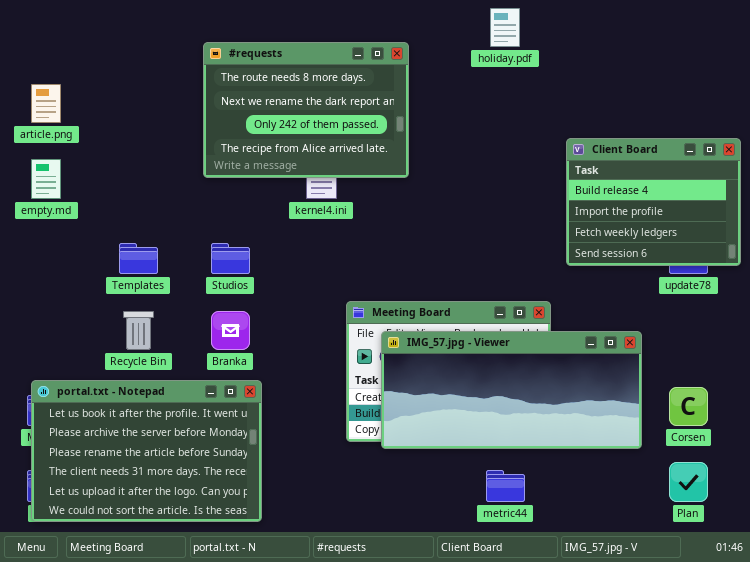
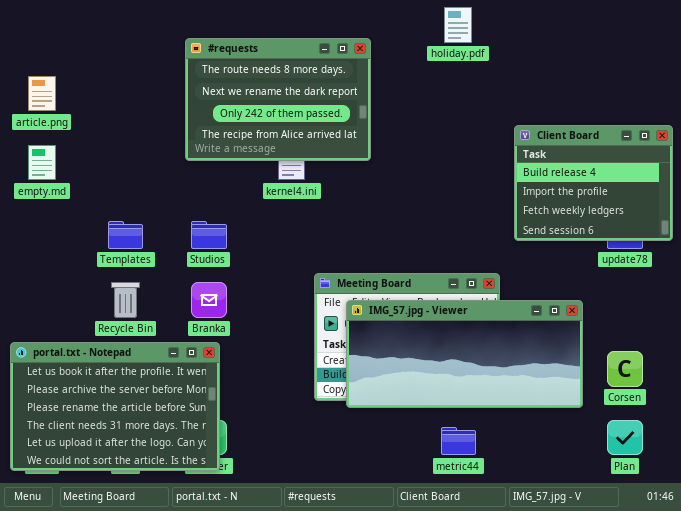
portal.txt - Notepad: [31,380,262,522] -> [10,342,220,471], moved

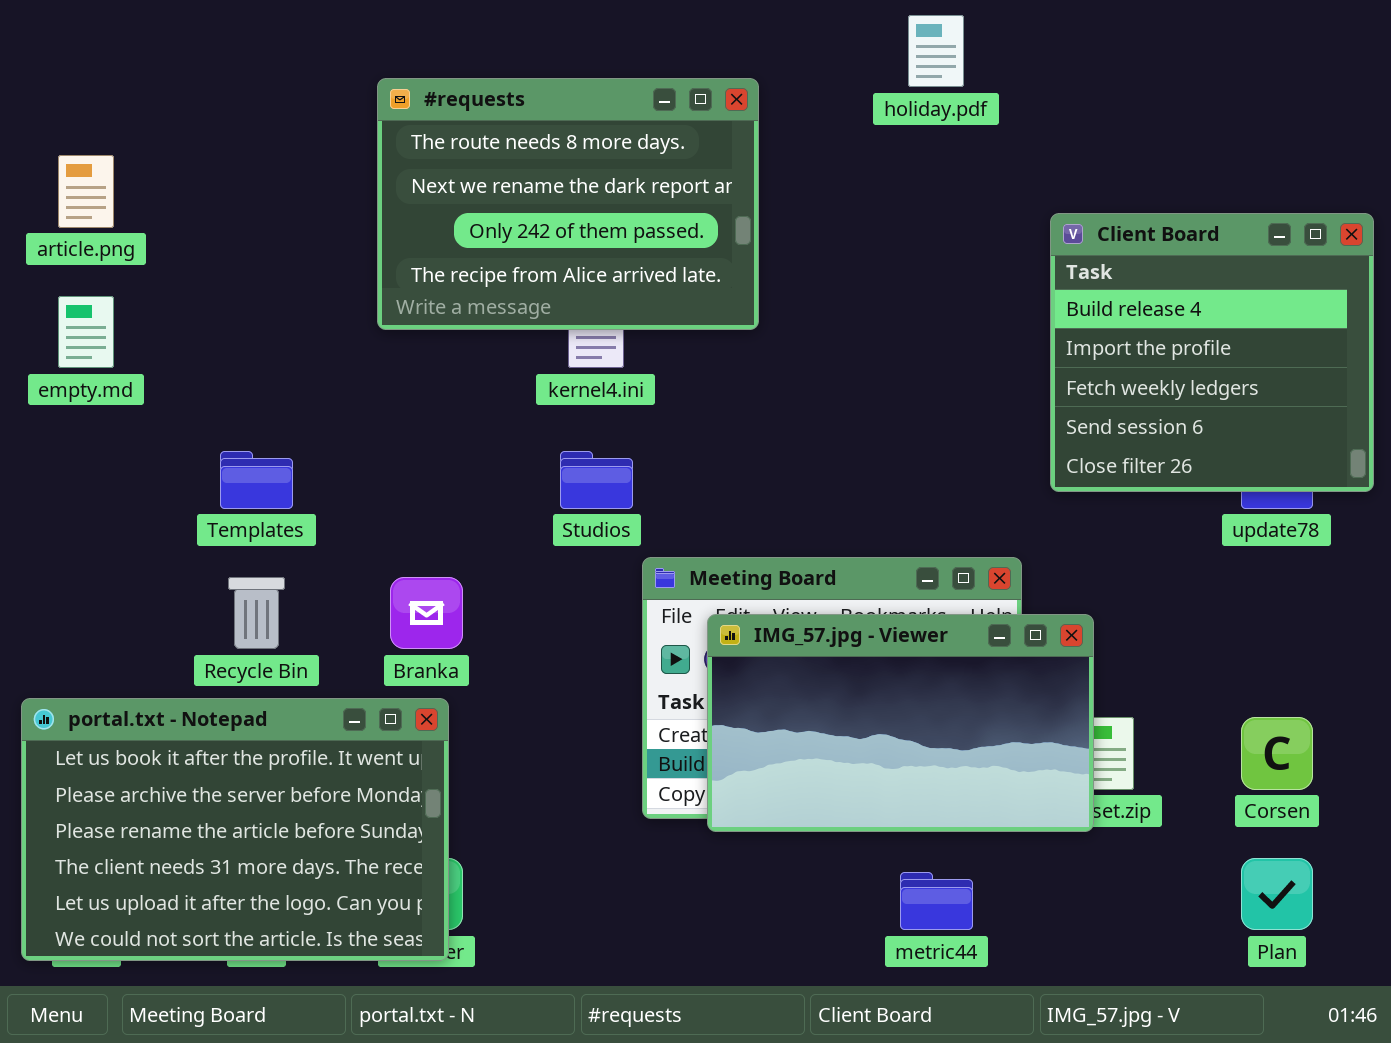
Client Board: [514,125,673,241] -> [1050,213,1374,492], resized
Studios: [191,221,227,249] -> [560,451,633,509], moved
IMG_57.jpg - Viewer: [346,300,583,408] -> [707,614,1094,832], resized

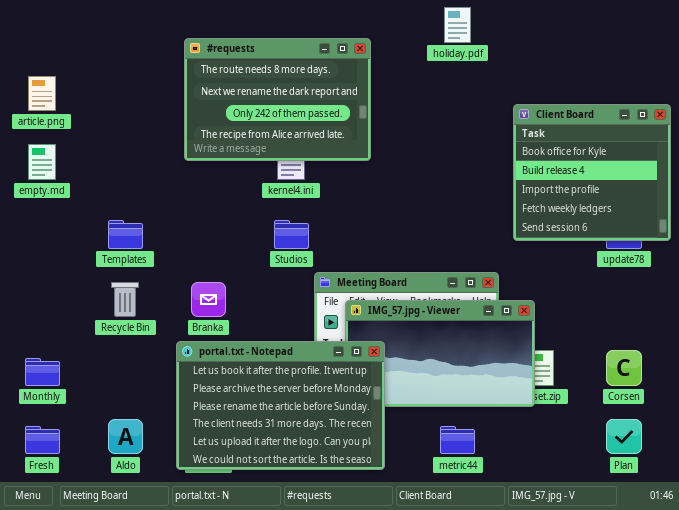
Client Board: [1050,213,1374,492] -> [513,104,671,241], scrolled up 1 row
portal.txt - Notepad: [21,698,449,961] -> [176,341,385,470], moved

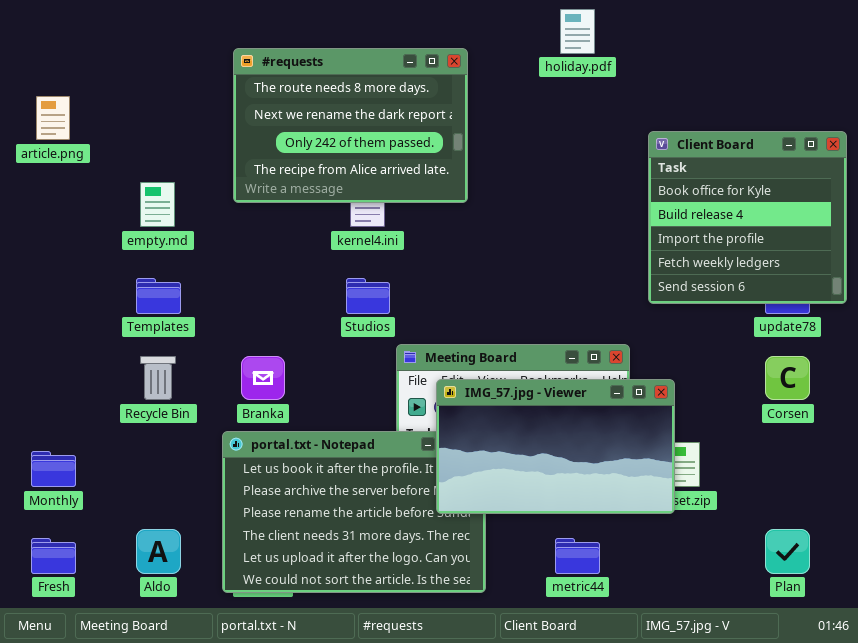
empty.md: [28,144,56,180] -> [140,182,175,227], moved
IMG_57.jpg - Viewer: [345,300,535,407] -> [436,379,675,514], raised
Corsen: [606,350,642,386] -> [765,356,810,400], moved

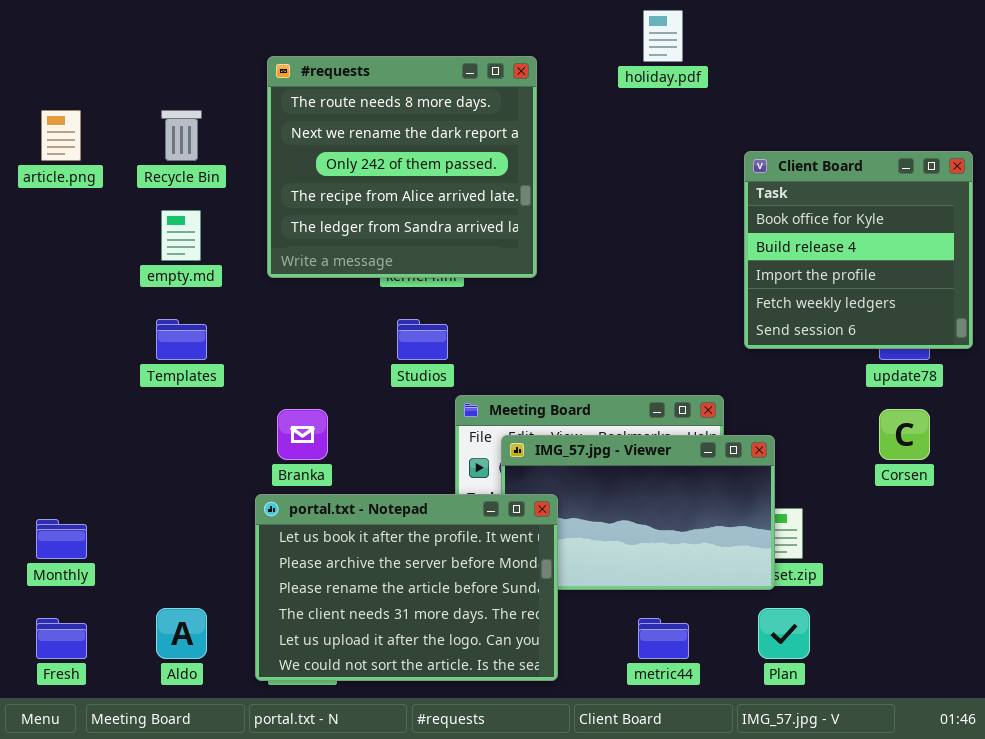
#requests: [233,48,468,203] -> [267,56,537,278], resized
Recycle Bin: [140,356,176,400] -> [161,110,202,161], moved
portal.txt - Notepad: [222,431,486,593] -> [255,494,558,681], raised
Plan: [765,529,810,574] -> [758,608,810,659], moved

